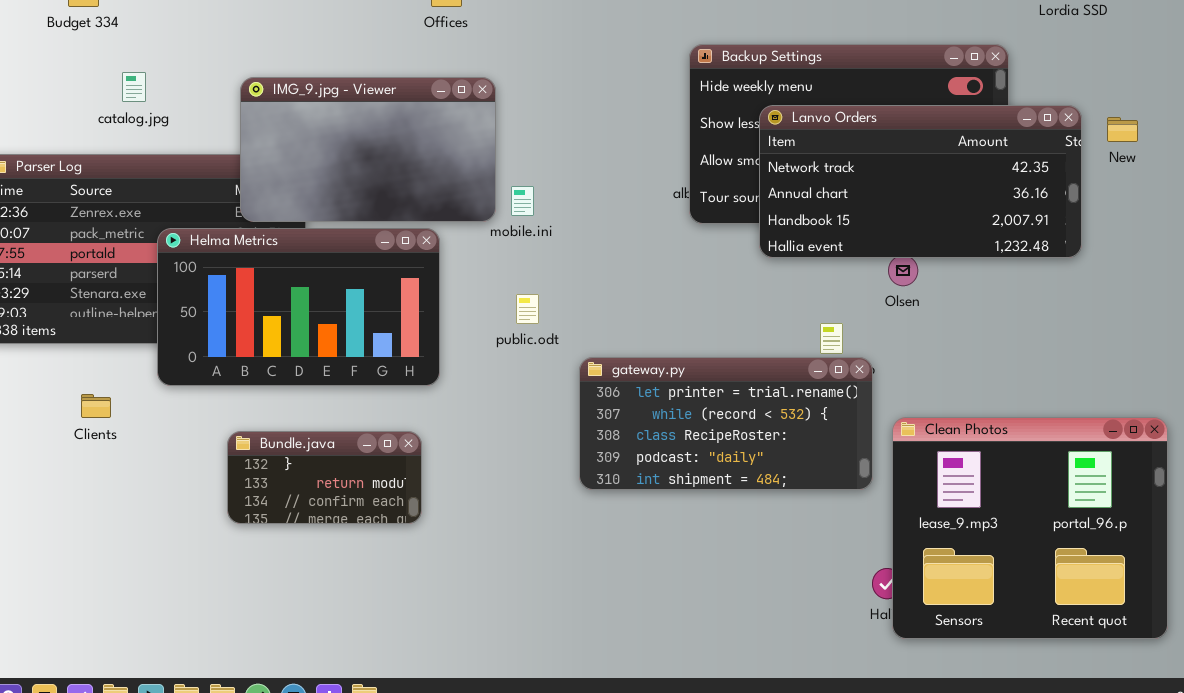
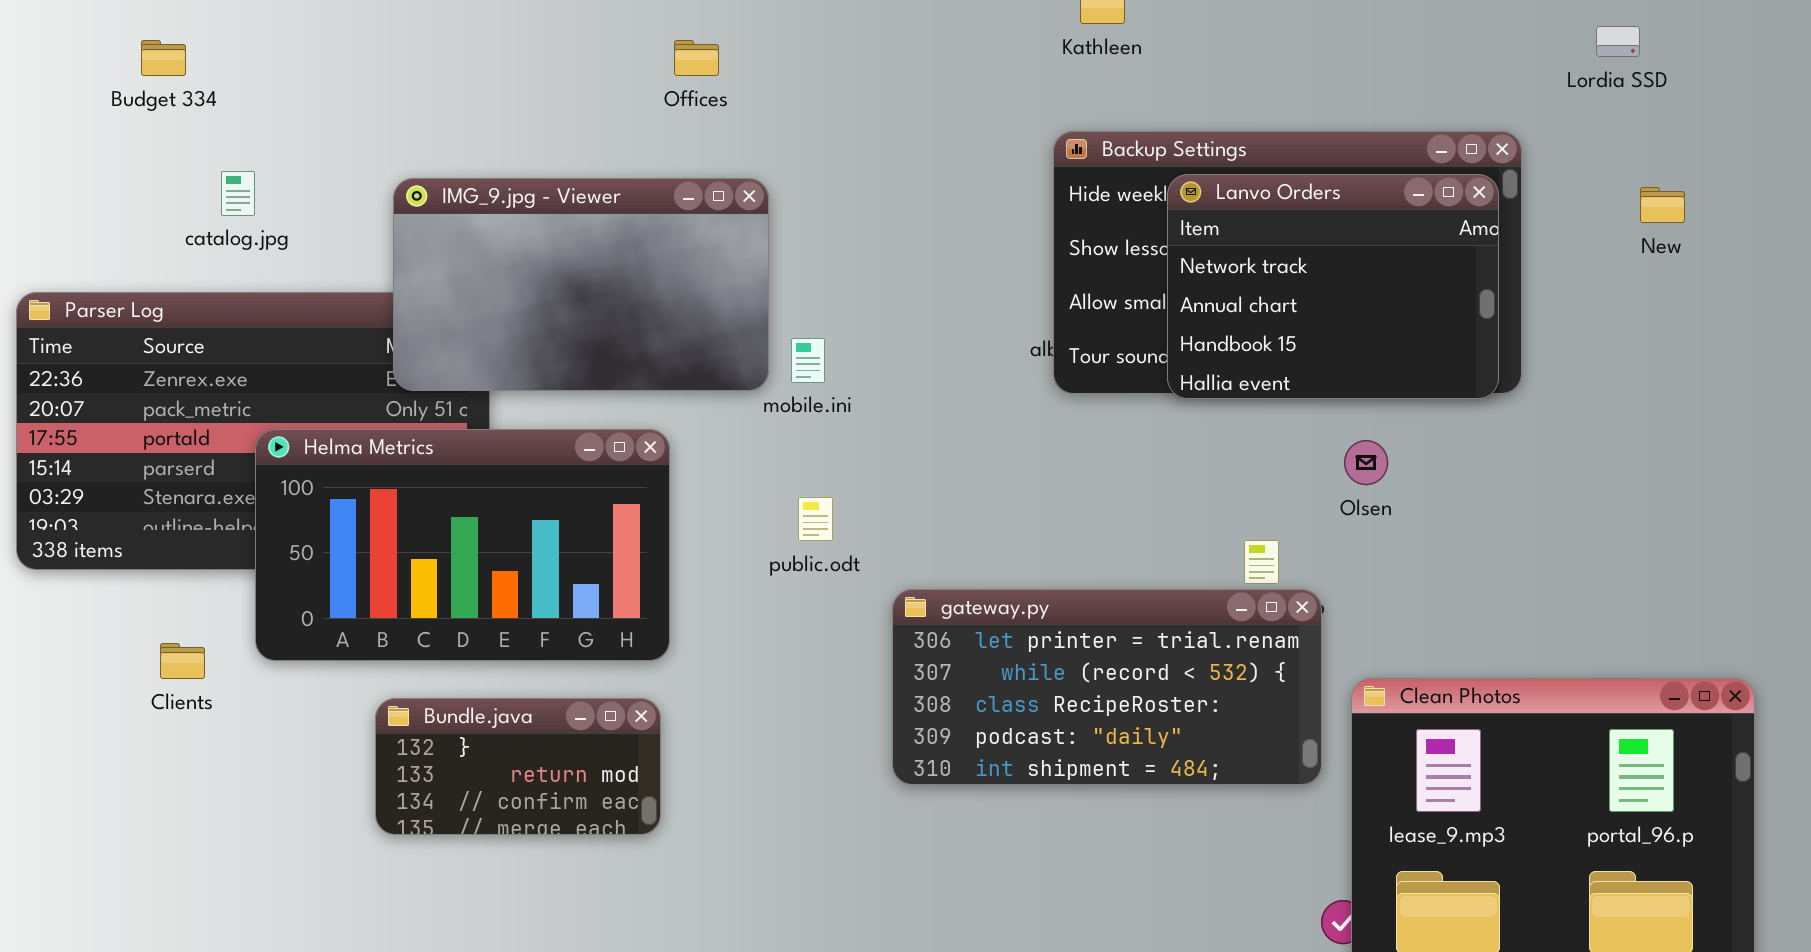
Lanvo Orders: [759,105,1082,258] -> [1167,174,1499,399], moved, resized
New: [1107,117,1138,142] -> [1640,187,1685,223], moved
Helma Metrics: [157,228,440,386] -> [255,429,670,661], moved

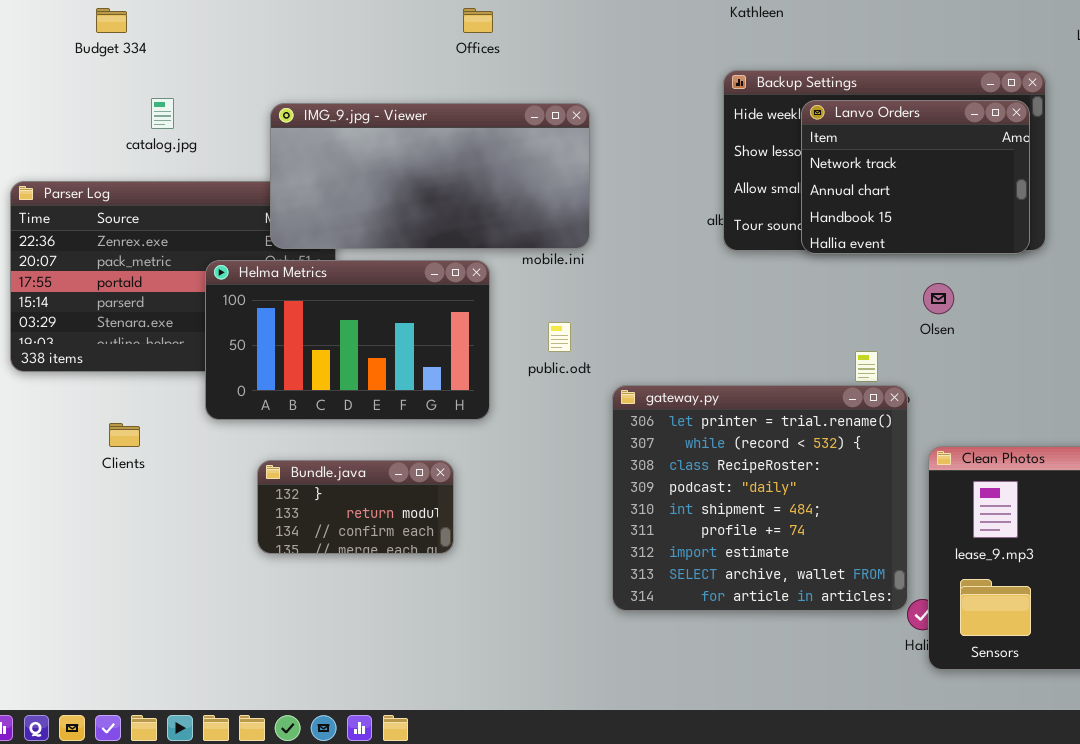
IMG_9.jpg - Viewer: [393,178,769,391] -> [270,103,590,249], resized
Helma Metrics: [255,429,670,661] -> [205,260,490,420], moved
gateway.py: [892,589,1322,785] -> [612,385,908,611], resized

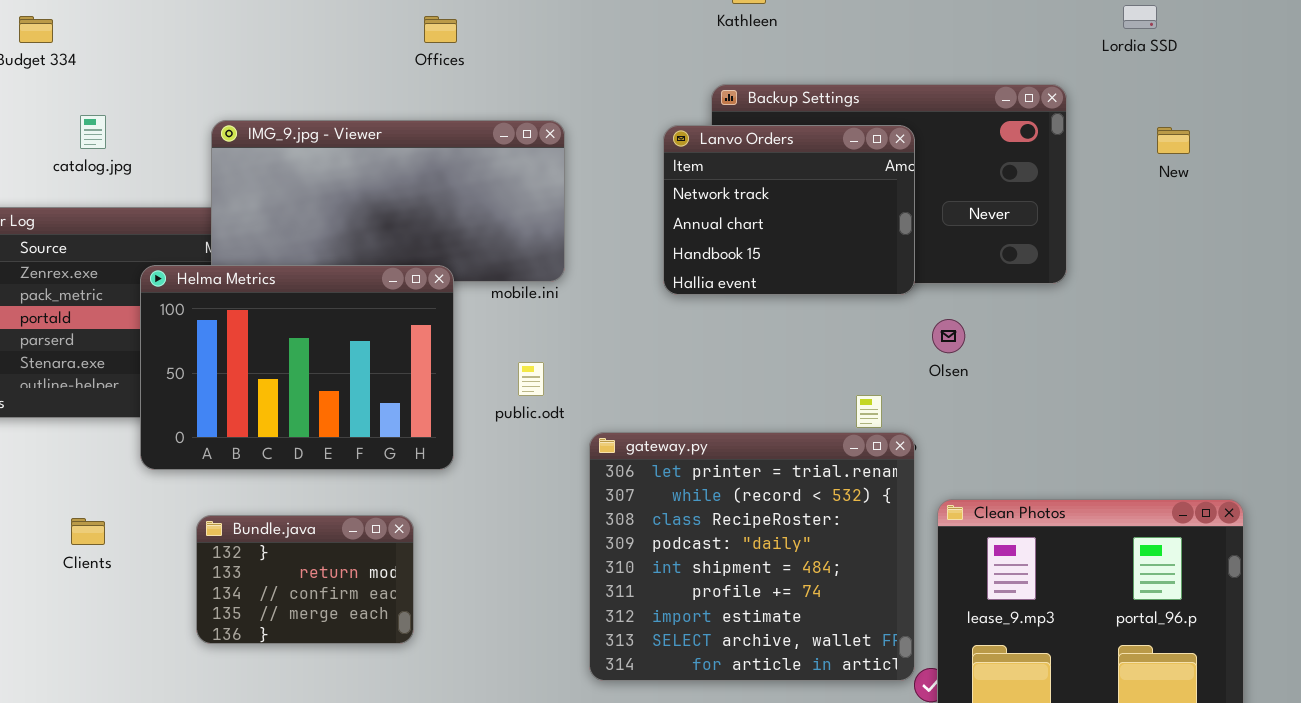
Lanvo Orders: [801,100,1030,254] -> [663,125,915,295], moved
Helma Metrics: [205,260,490,420] -> [140,265,454,470], resized
Clients: [109,423,140,447] -> [71,518,105,545], moved
Bundle.java: [257,460,454,554] -> [196,515,414,644], resized

